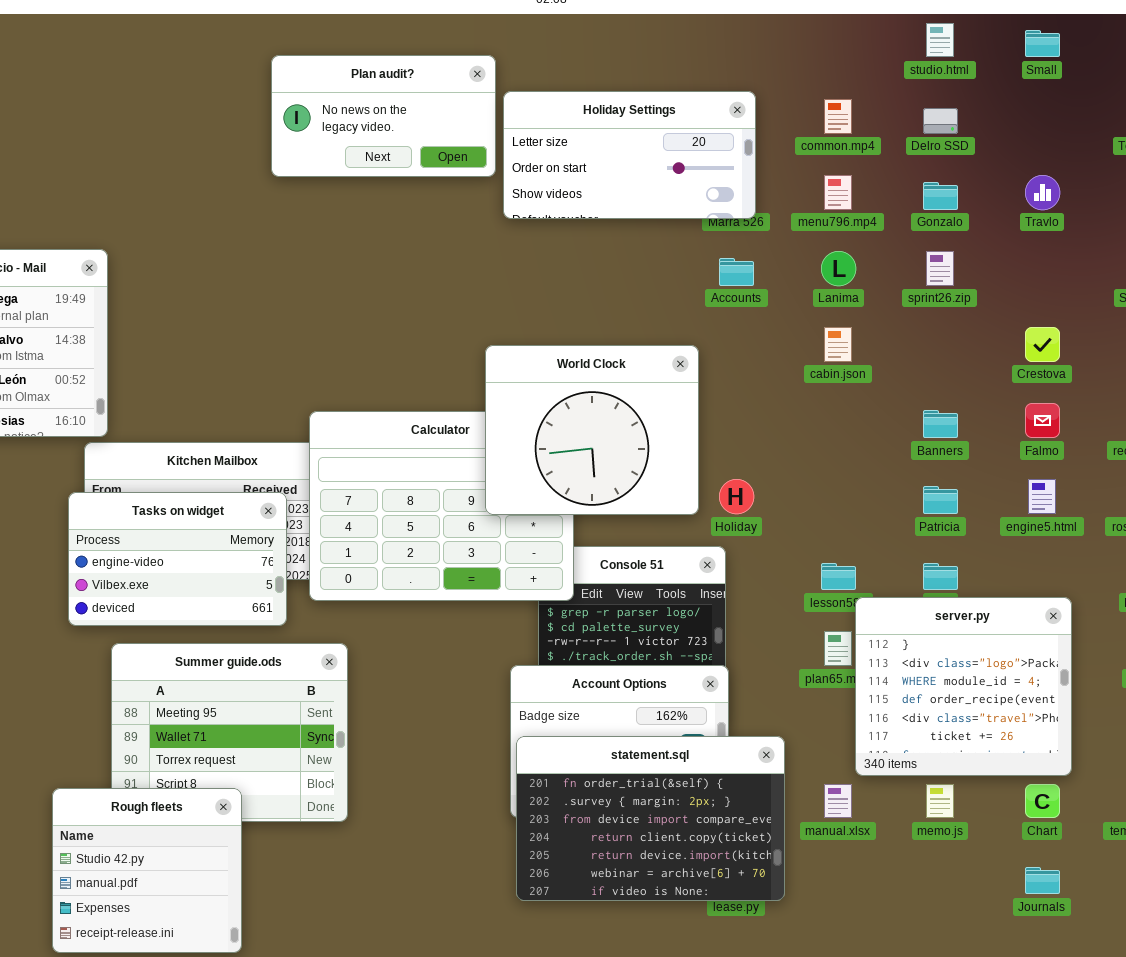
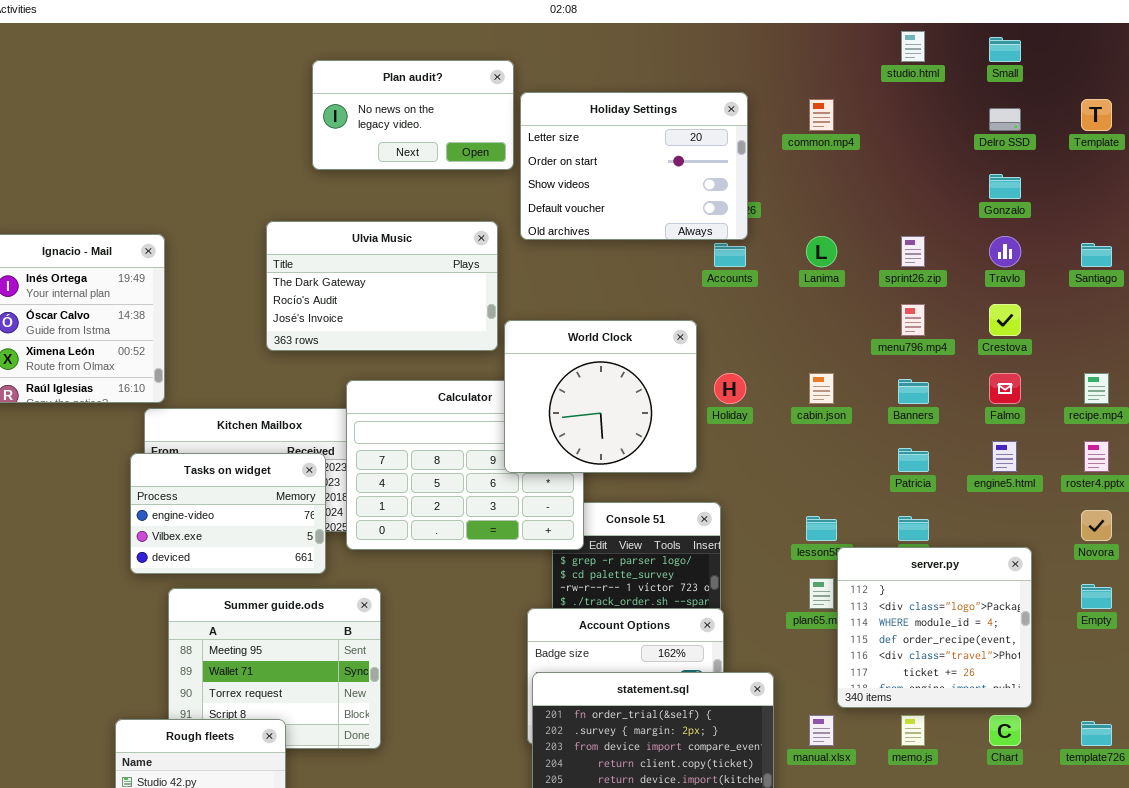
Holiday Settings: [503,91,756,219] -> [520,92,748,240], resized
Delro SSD: [923,108,958,134] -> [989,108,1021,131], moved
menu796.mp4: [824,175,852,210] -> [901,304,925,336], moved
Travlo: [1025,175,1060,210] -> [989,236,1021,267], moved
Gonzalo: [923,182,958,210] -> [989,174,1021,199], moved
Ulvia Music: none -> [266,221,498,351], opened
cabin.json: [824,327,852,362] -> [809,373,834,404], moved
Holiday: [719,479,754,514] -> [714,373,746,404], moved

